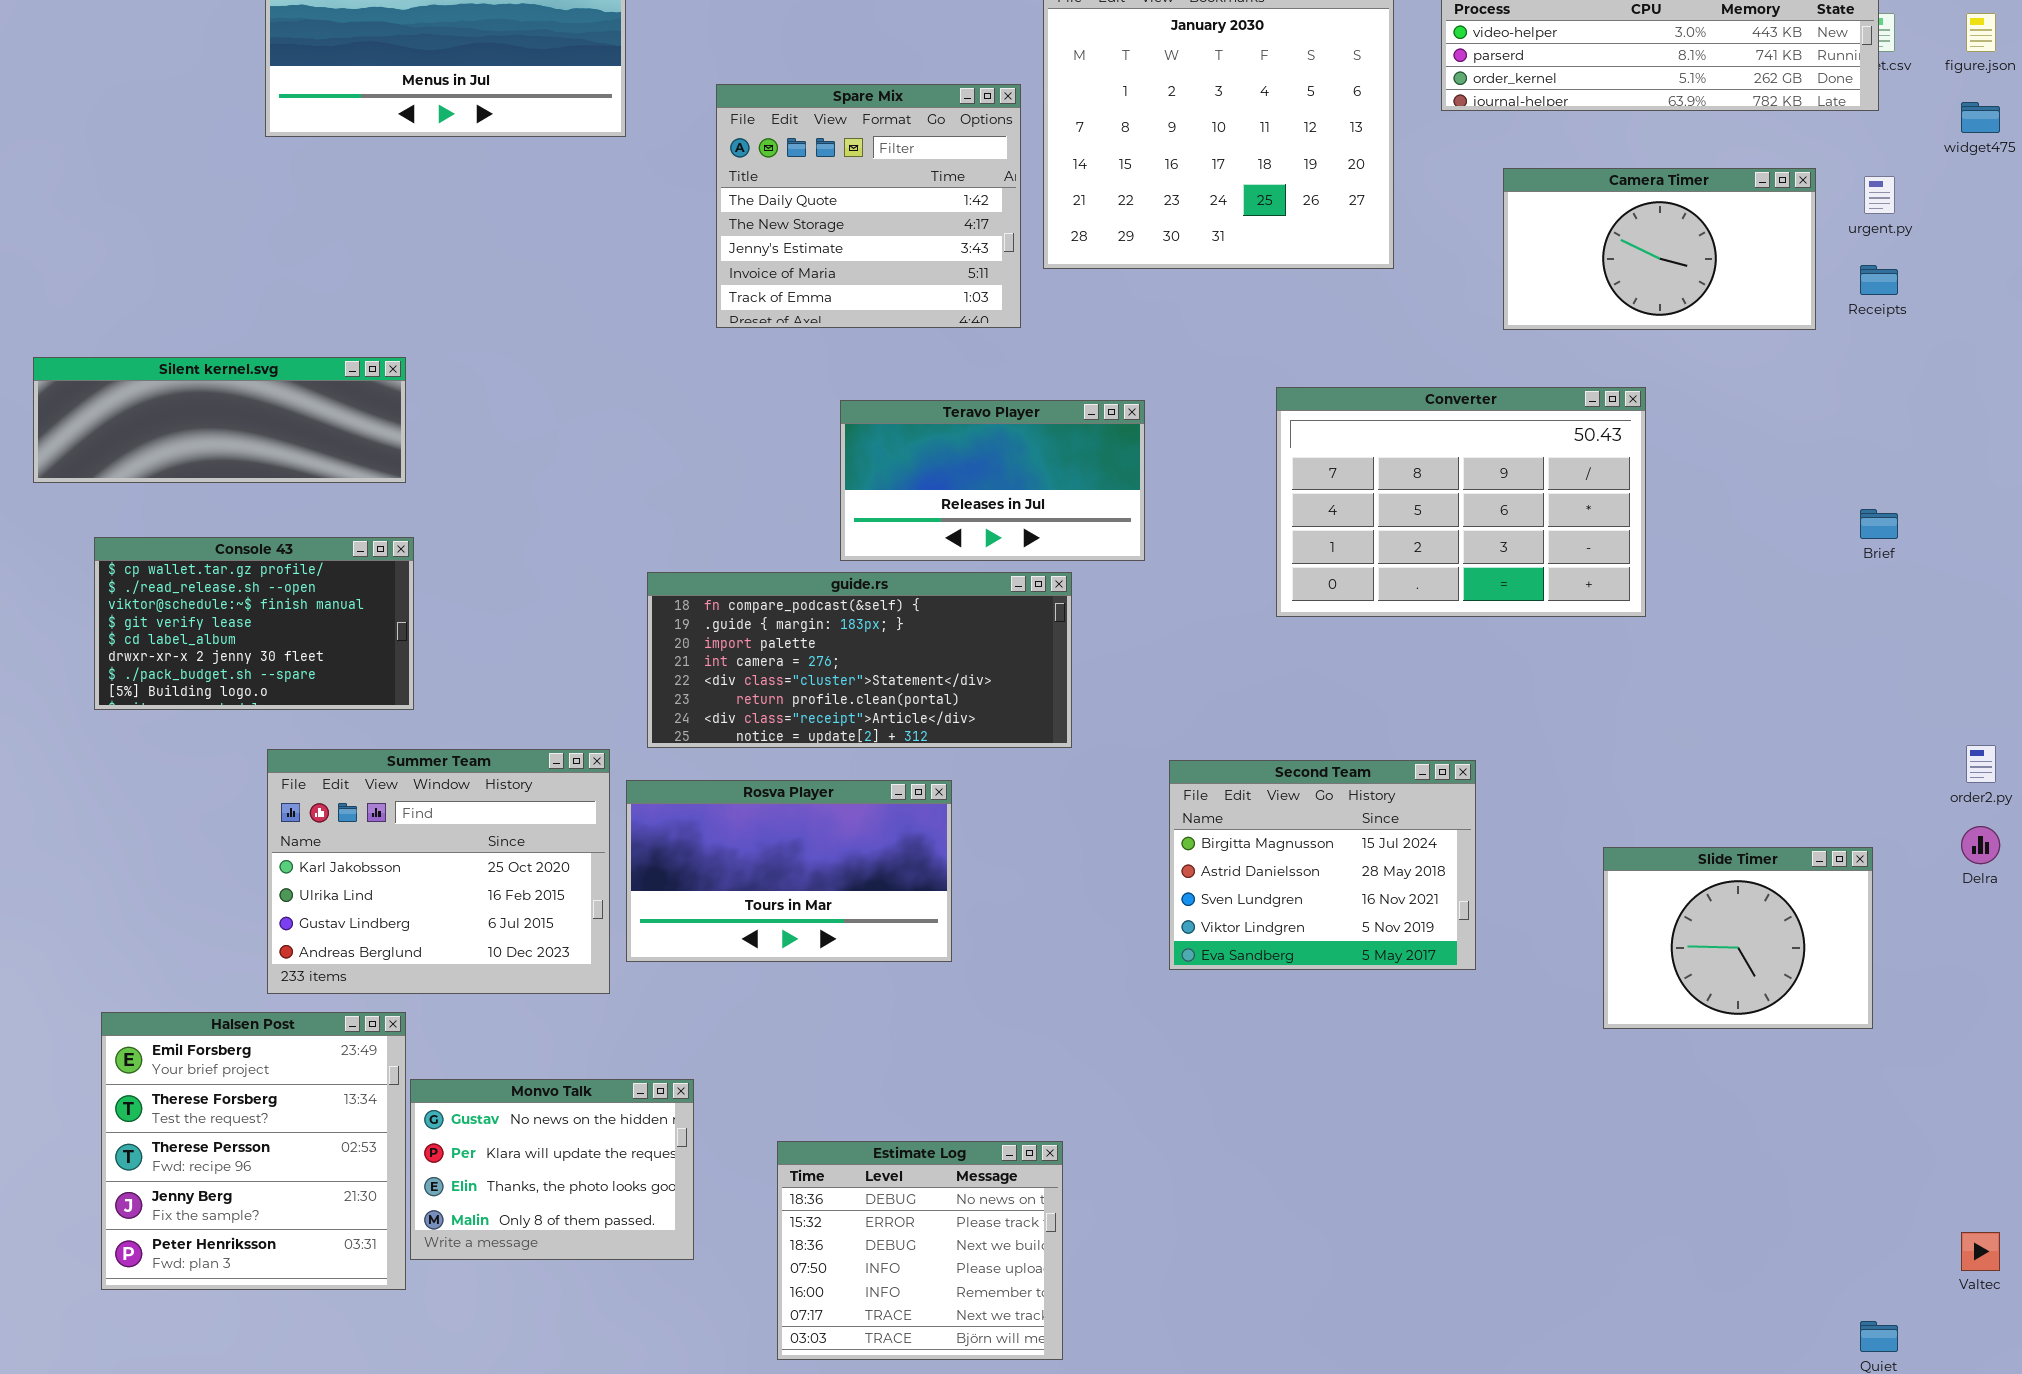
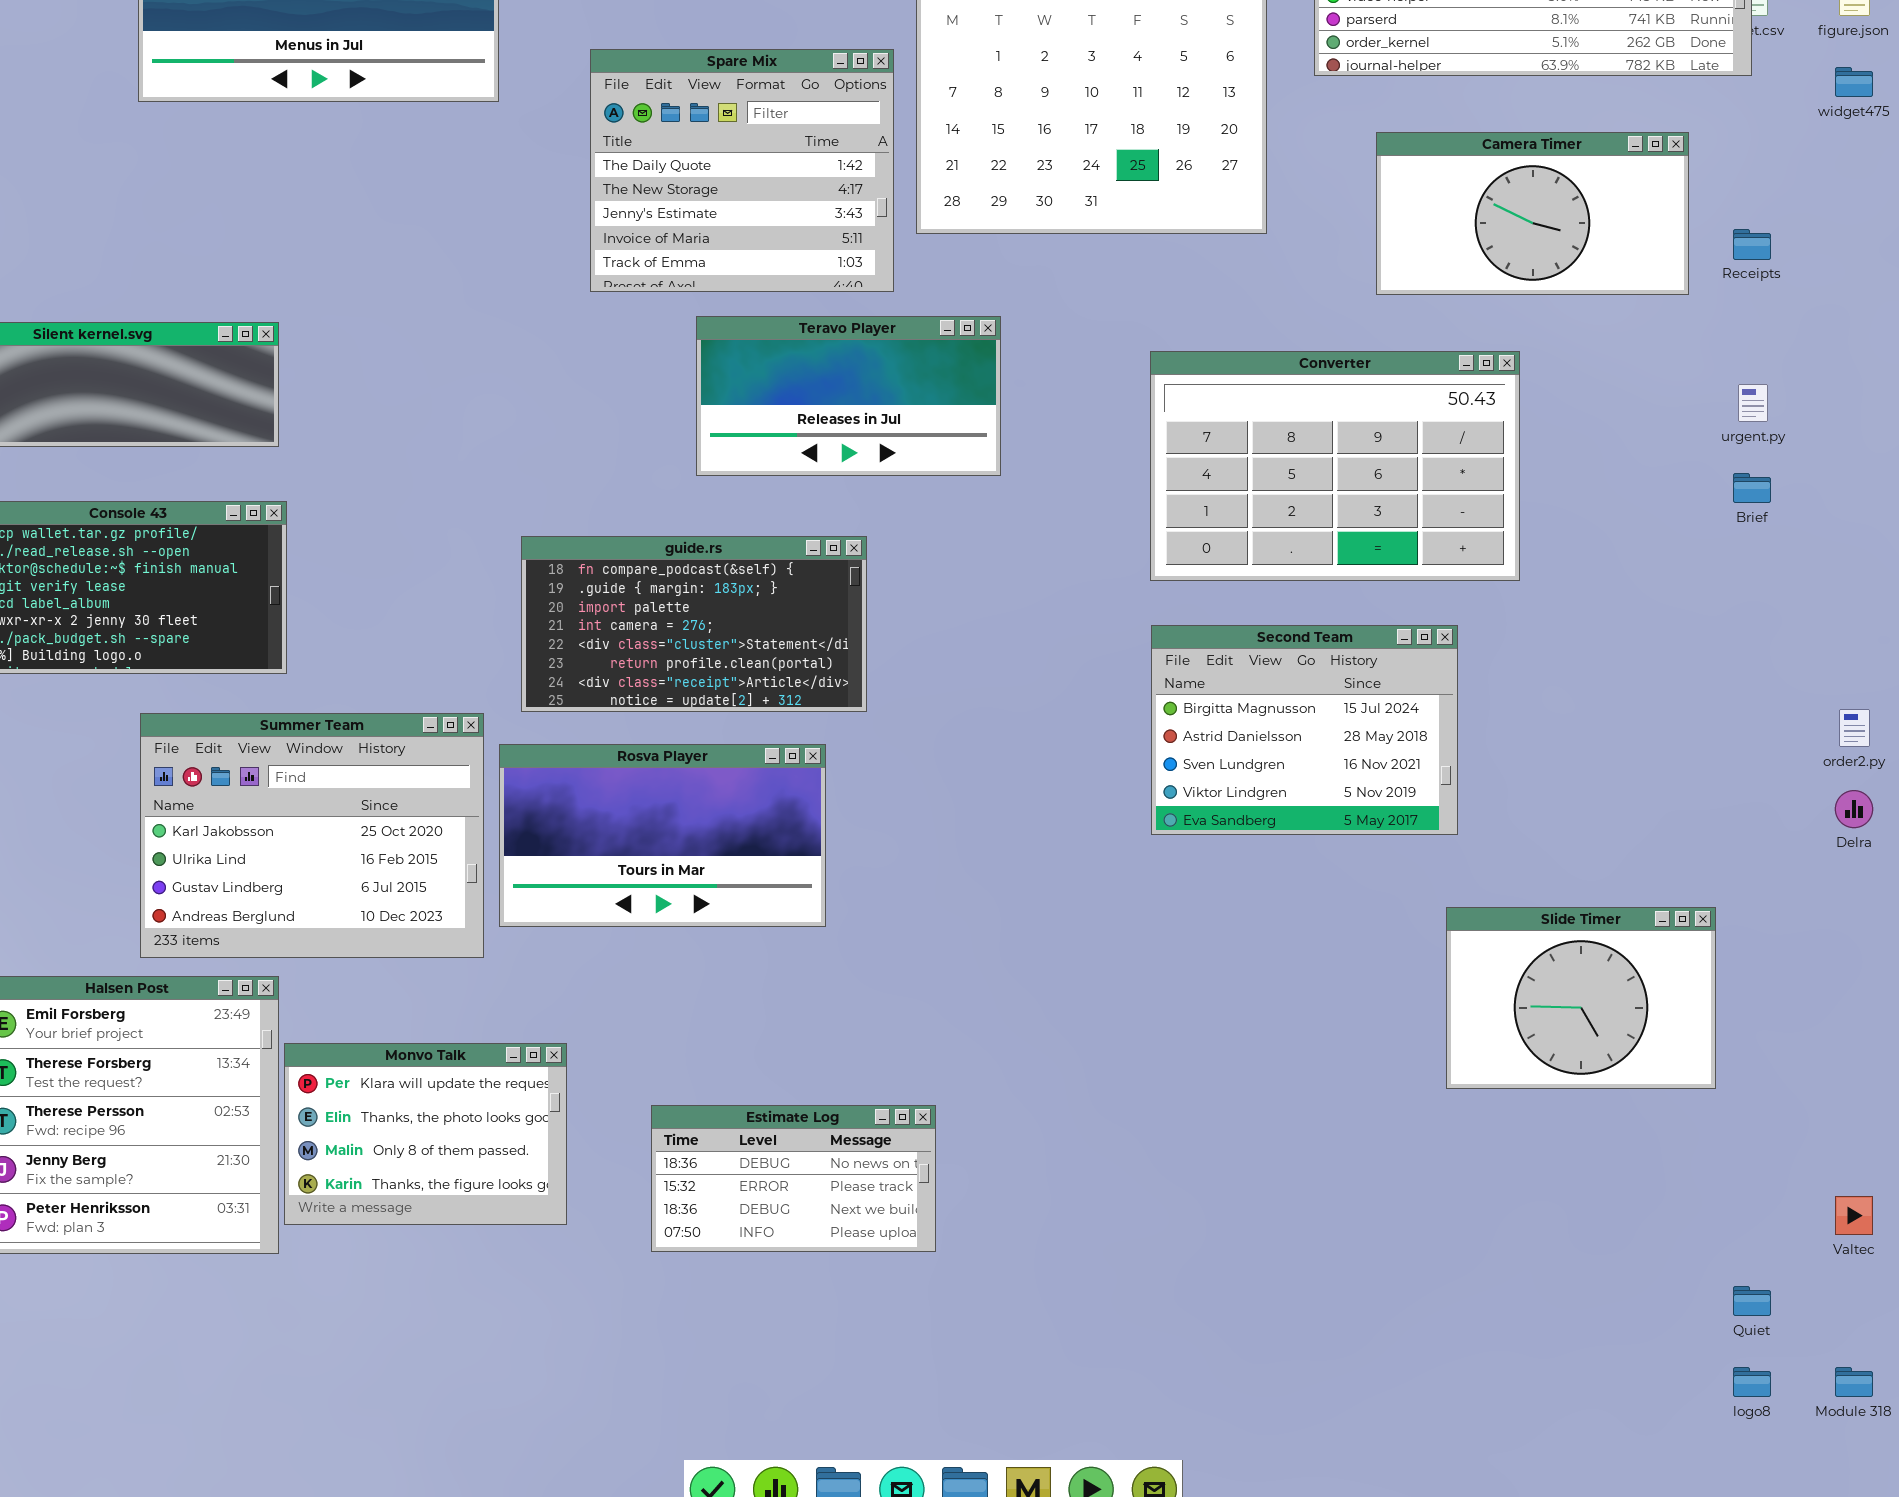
urgent.py: [1864,176,1895,214] -> [1738,384,1768,422], moved
Teravo Player: [840,400,1145,561] -> [696,316,1001,476], moved
guide.rs: [647,572,1072,748] -> [521,536,867,712], resized
Second Team: [1169,760,1476,970] -> [1151,625,1458,835], moved
Slide Timer: [1603,847,1873,1029] -> [1446,907,1716,1089], moved
Monvo Talk: [410,1079,694,1260] -> [284,1043,567,1225], scrolled down 1 row
Estimate Log: [777,1141,1063,1360] -> [651,1105,936,1252], resized

